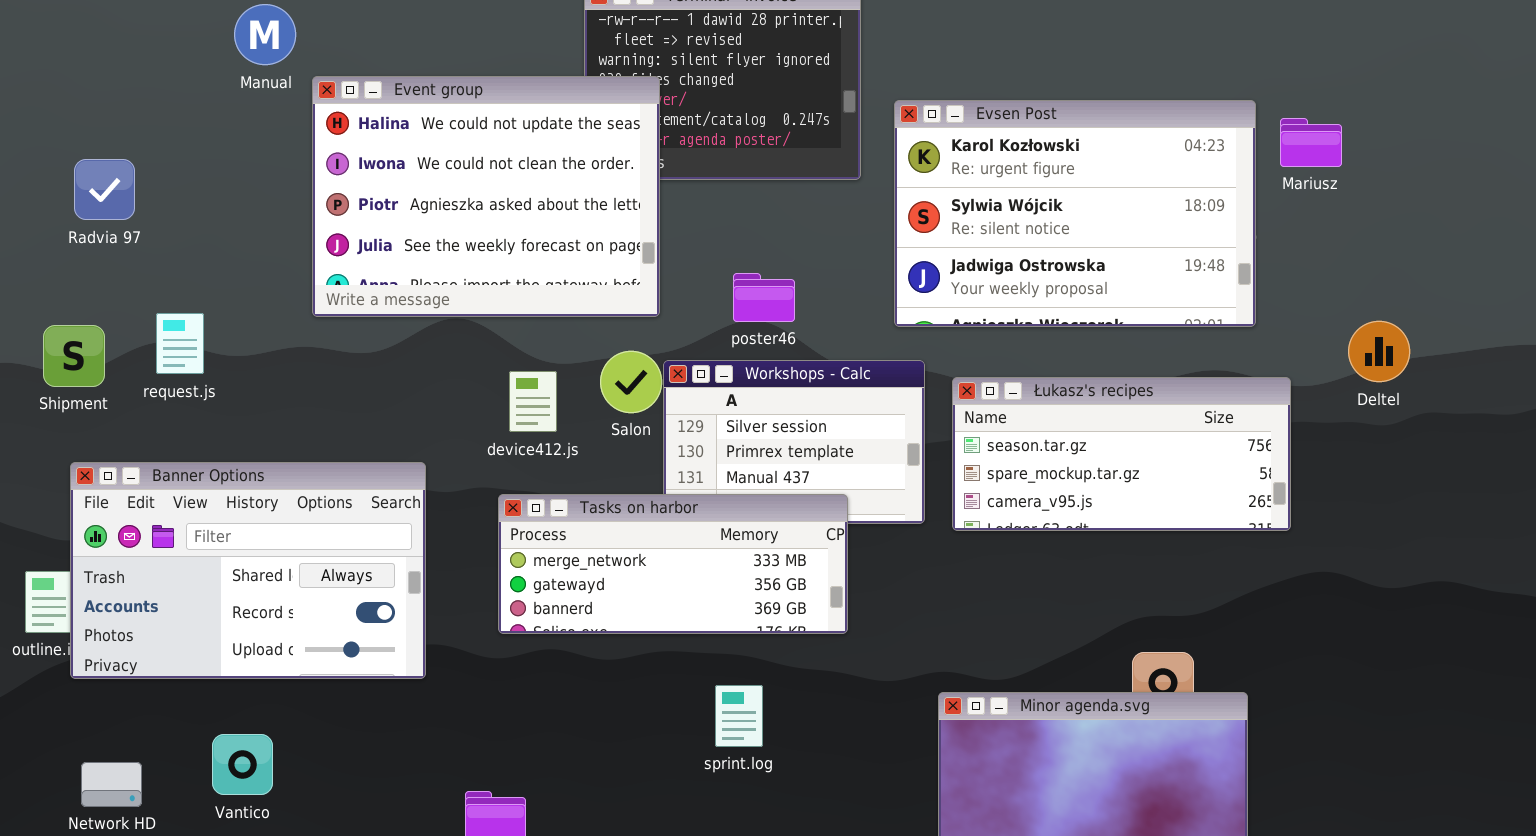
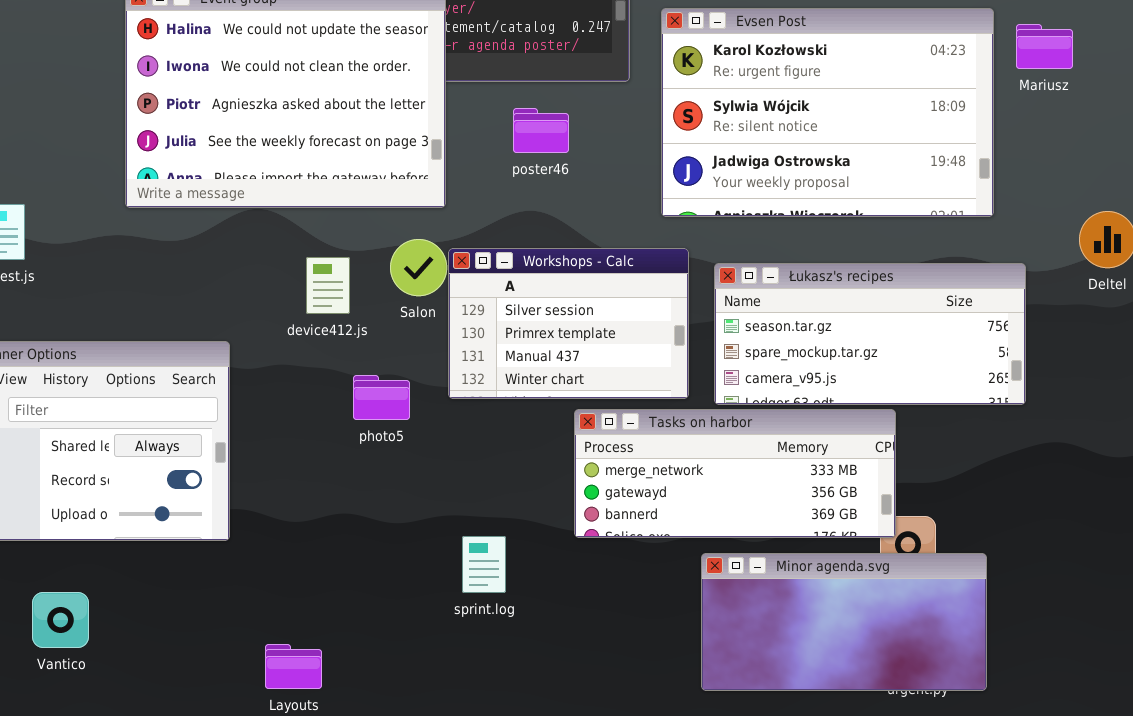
poster46: [733,273,795,322] -> [513,108,569,153], moved
Tasks on harbor: [498,494,848,634] -> [574,409,896,538], moved
sprint.log: [715,685,763,747] -> [462,536,506,593], moved

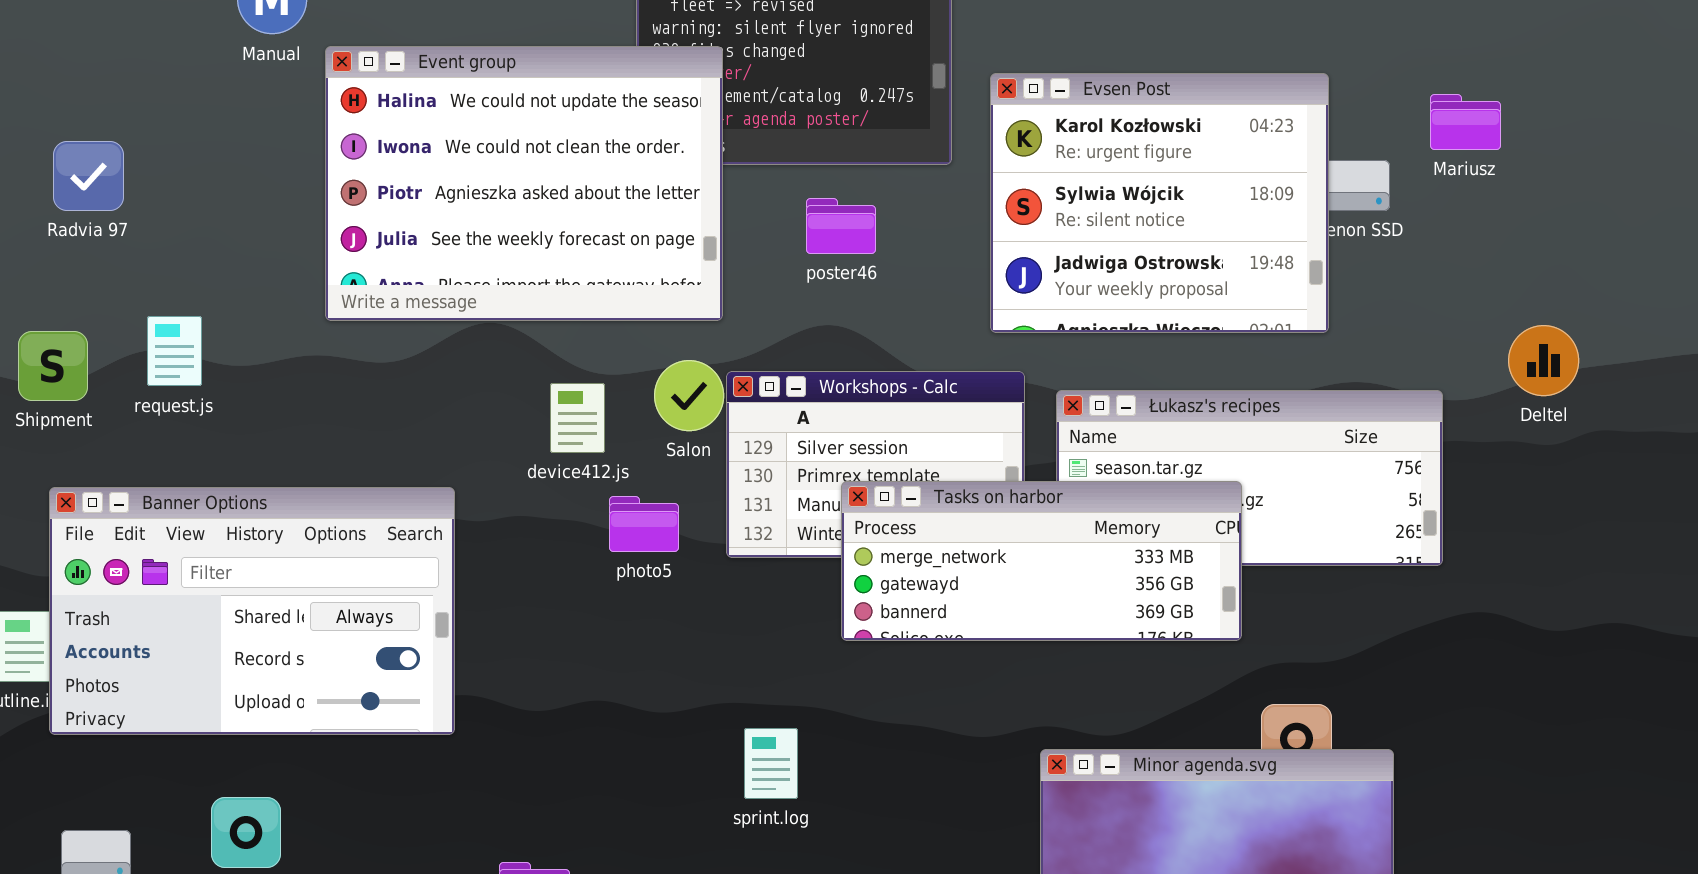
Evsen Post: [661,8,994,217] -> [990,73,1329,333], resized
photo5: [353,375,410,420] -> [609,496,679,552], moved
Tasks on harbor: [574,409,896,538] -> [841,481,1242,641], moved

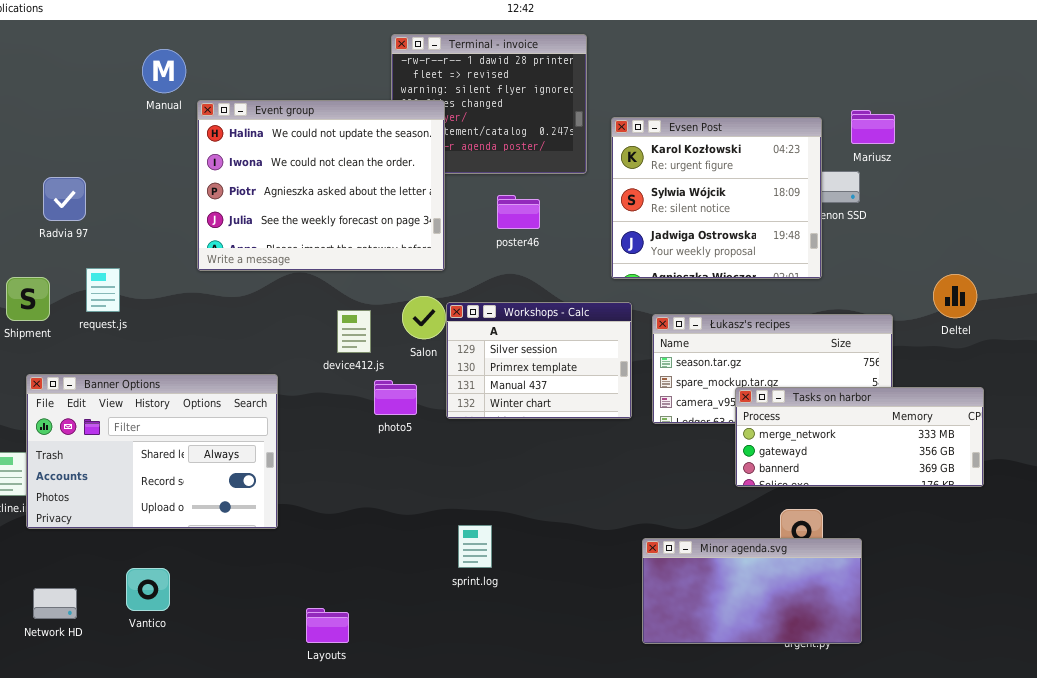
Mariusz: [1430,94,1501,150] -> [851,110,895,144], moved
Radvia 97: [53,141,124,211] -> [43,177,86,221], moved
Tasks on harbor: [841,481,1242,641] -> [735,387,984,487], moved

